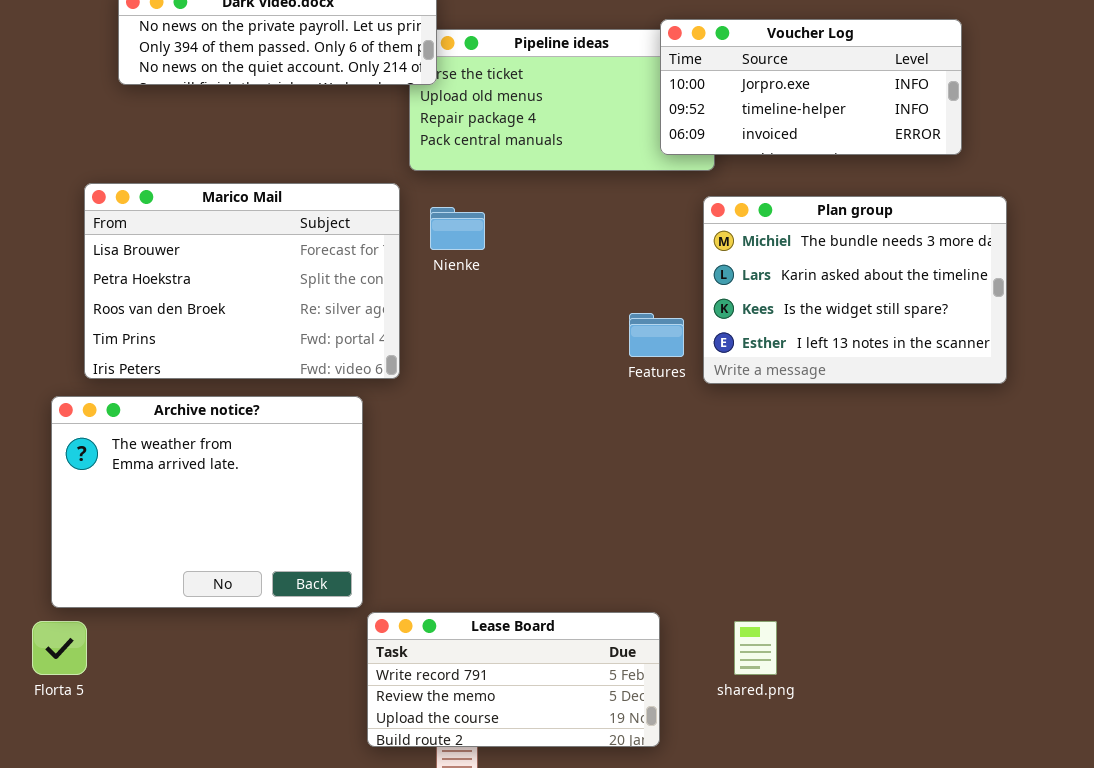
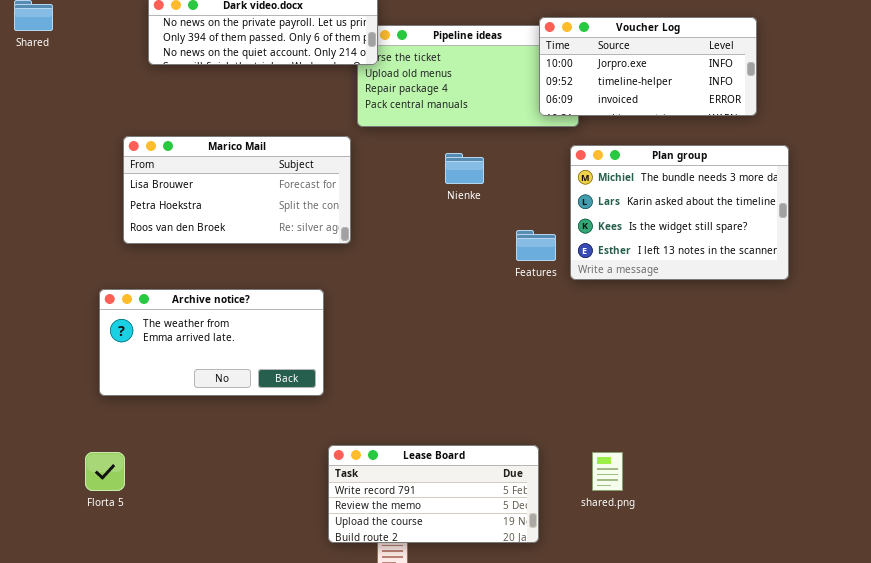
Marico Mail: [84,183,400,379] -> [123,136,351,244], resized
Nienke: [430,207,485,250] -> [445,153,484,184], moved
Archive notice?: [51,396,363,608] -> [99,289,324,396], resized

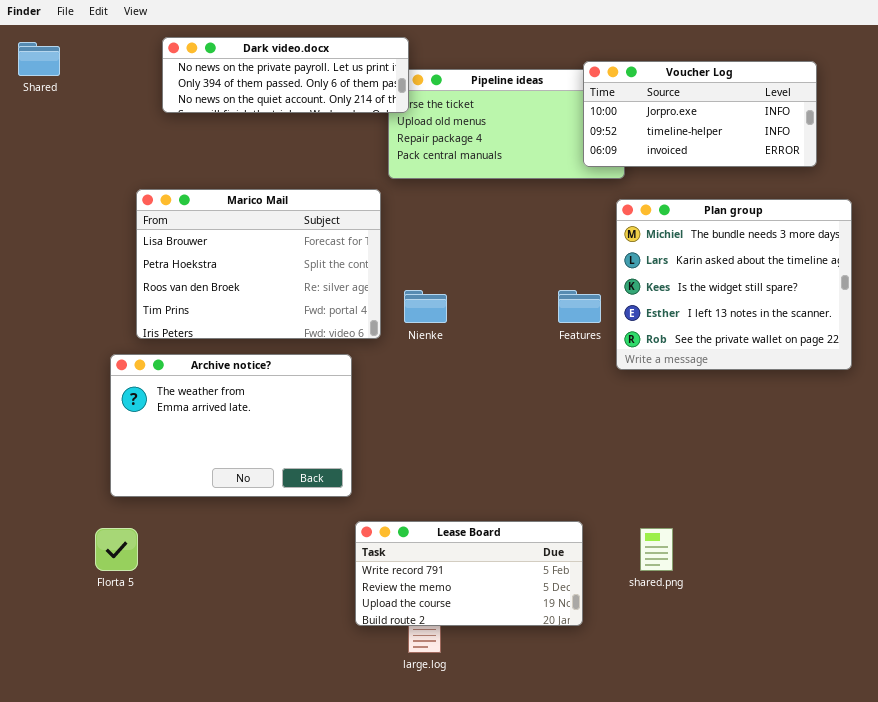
Marico Mail: [123,136,351,244] -> [136,189,381,339], resized
Plan group: [570,145,789,280] -> [616,199,852,370], resized
Nienke: [445,153,484,184] -> [404,290,447,323], moved
Archive notice?: [99,289,324,396] -> [110,354,352,497], resized

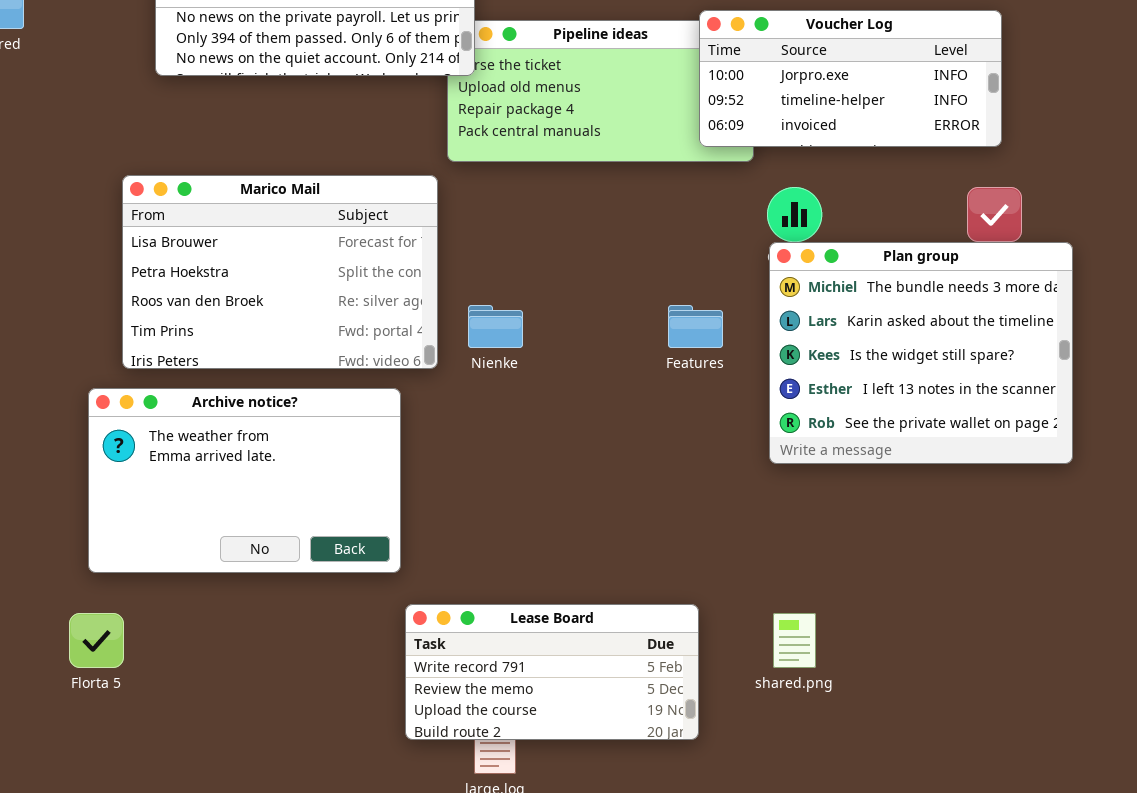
Plan group: [616,199,852,370] -> [769,242,1073,464], moved

